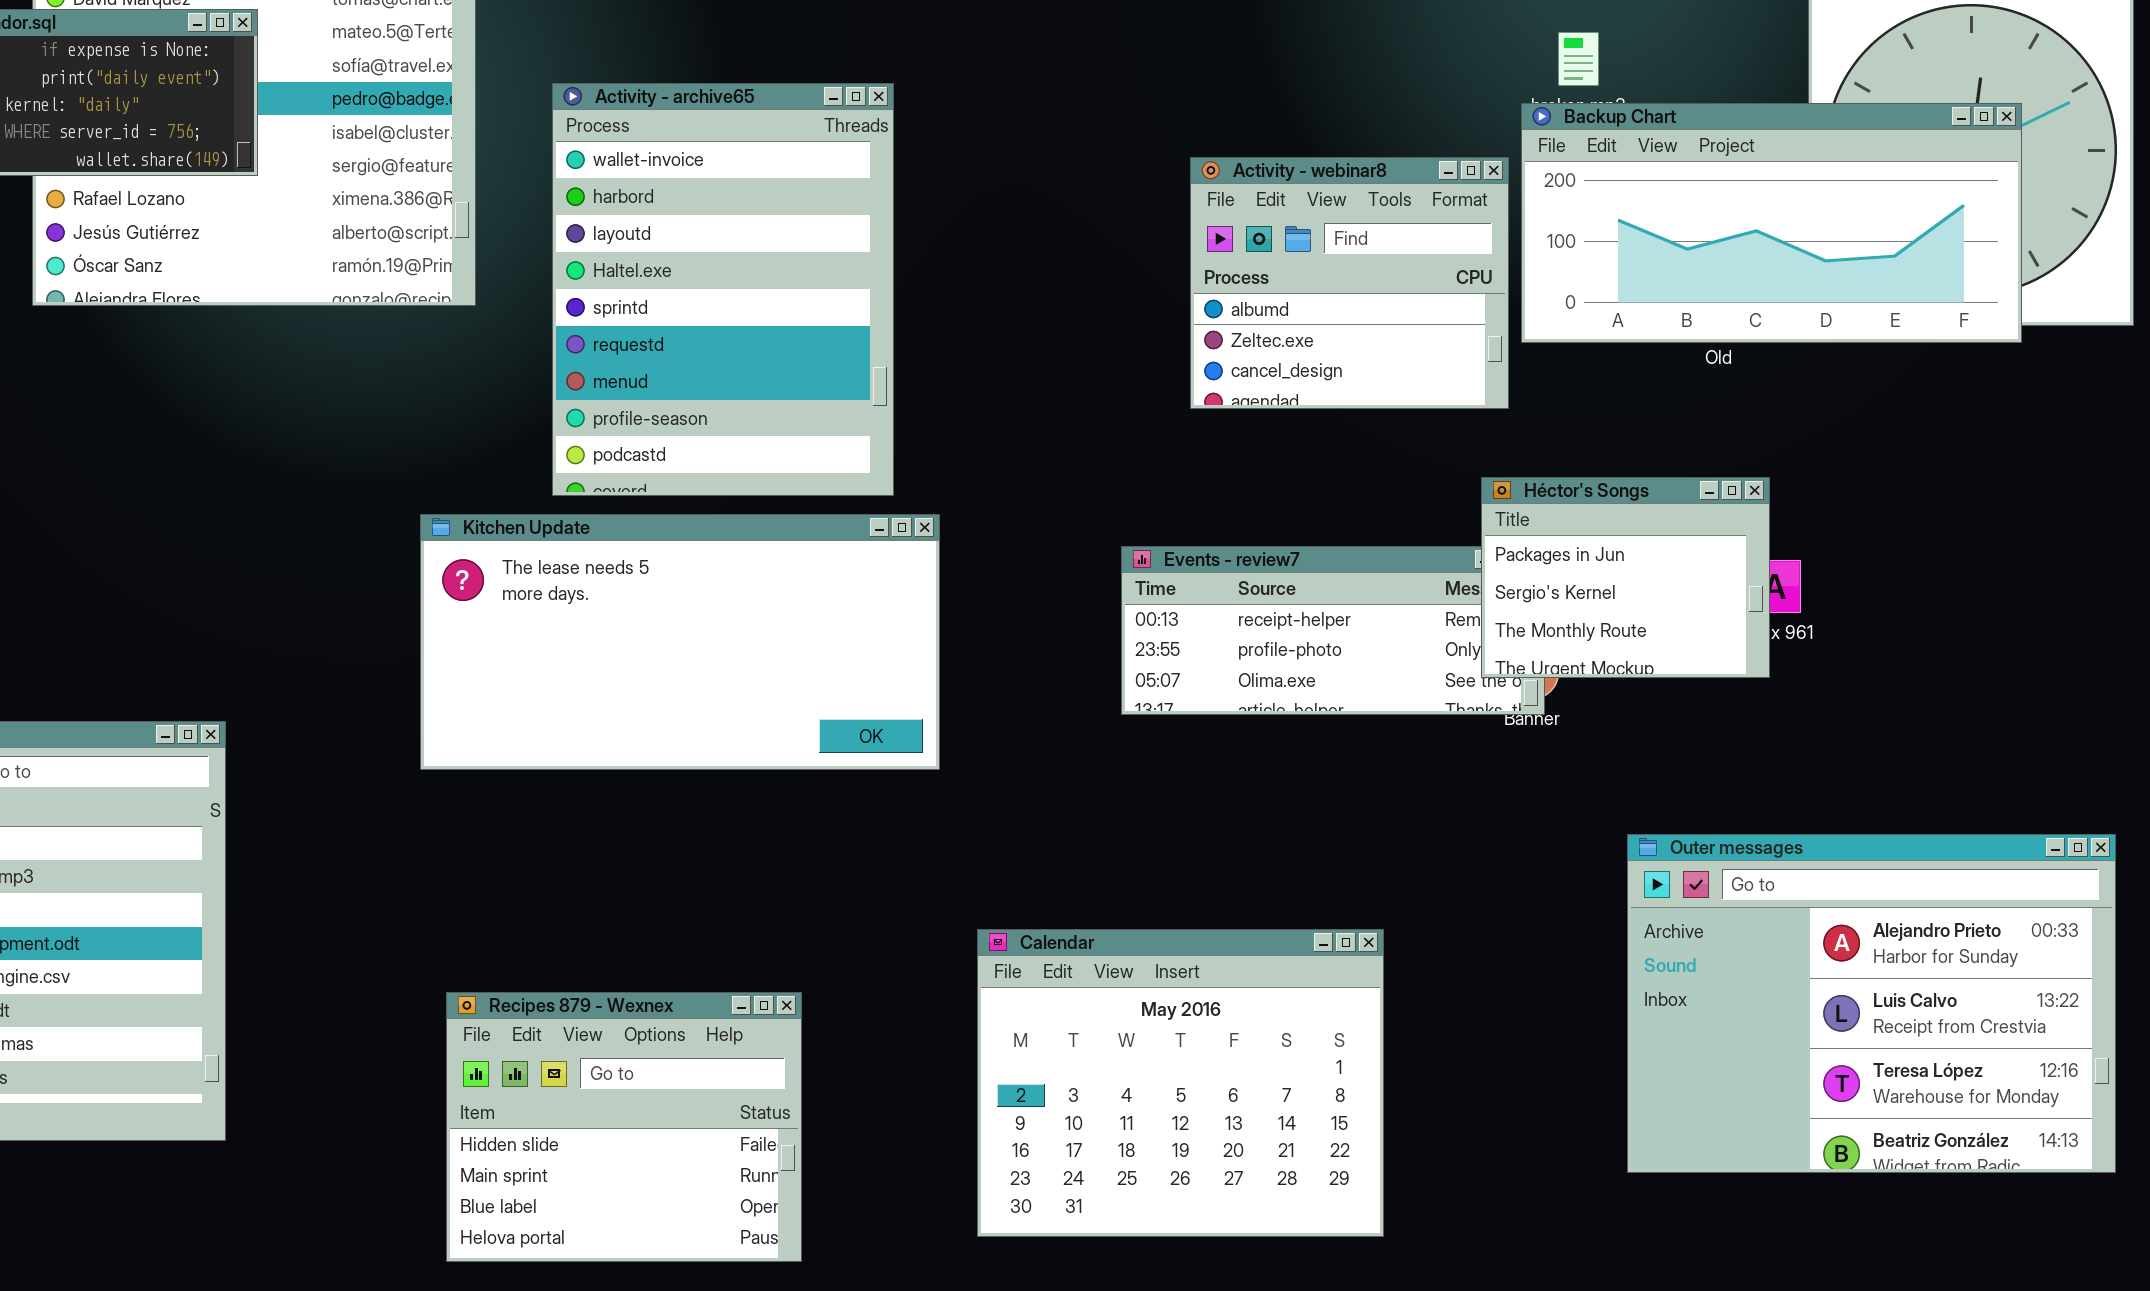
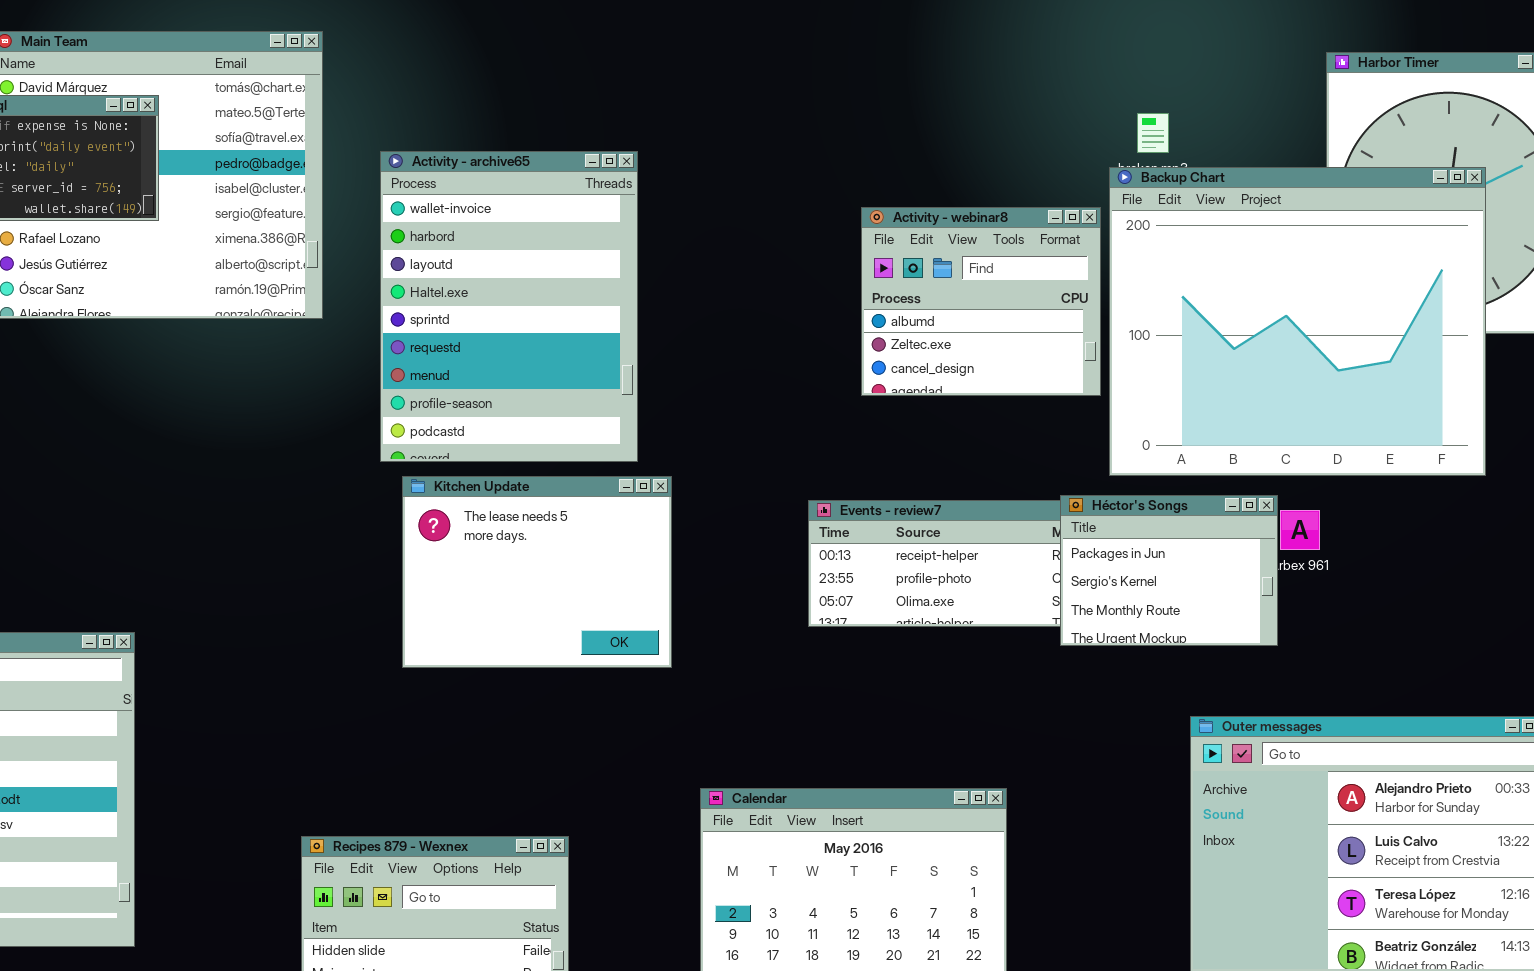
Backup Chart: [1521,103,2022,343] -> [1109,167,1486,476], resized
Héctor's Songs: [1481,477,1770,678] -> [1060,495,1278,646], moved
Kitchen Update: [420,514,940,770] -> [402,476,672,668], resized

